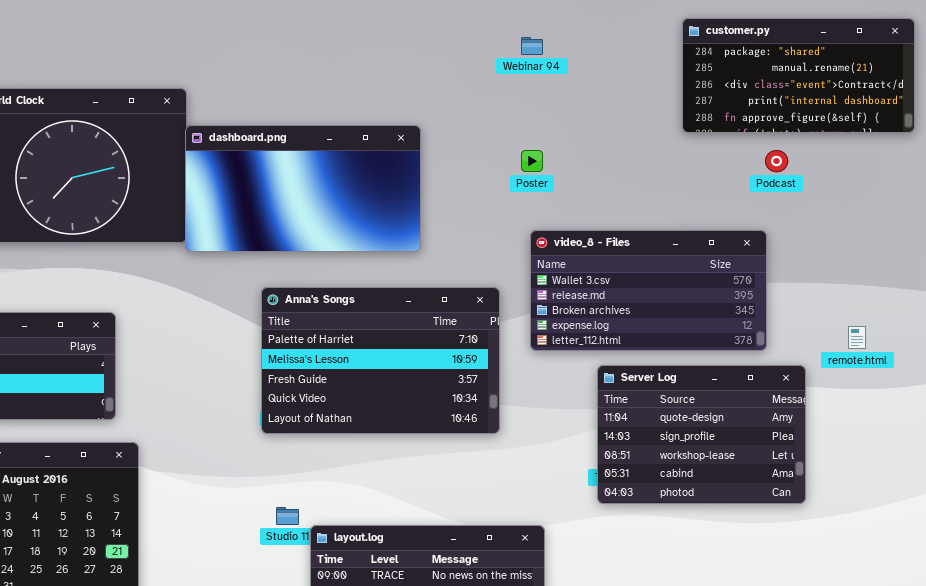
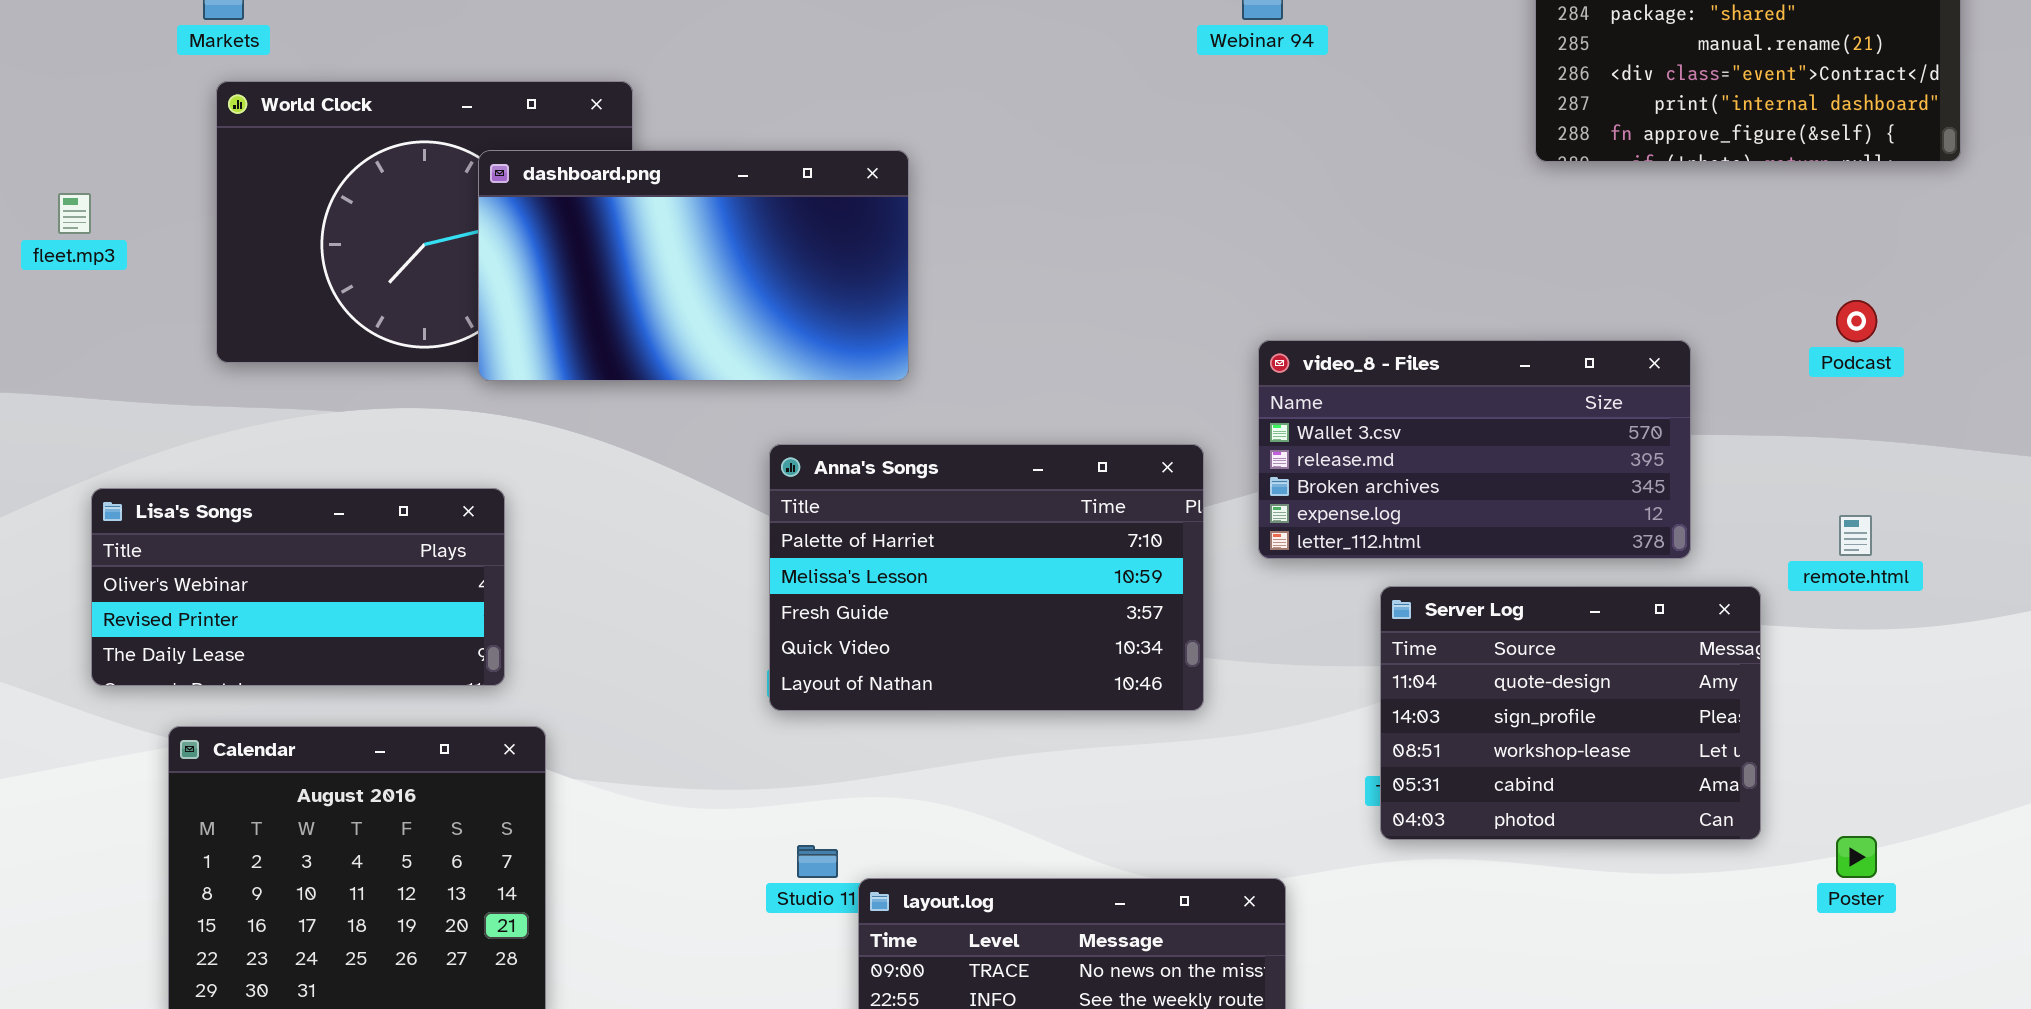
dashboard.png: [185,125,421,252] -> [478,150,909,381], moved
Poster: [521,150,543,172] -> [1836,836,1877,878], moved
Podcast: [765,150,788,172] -> [1836,300,1877,342], moved

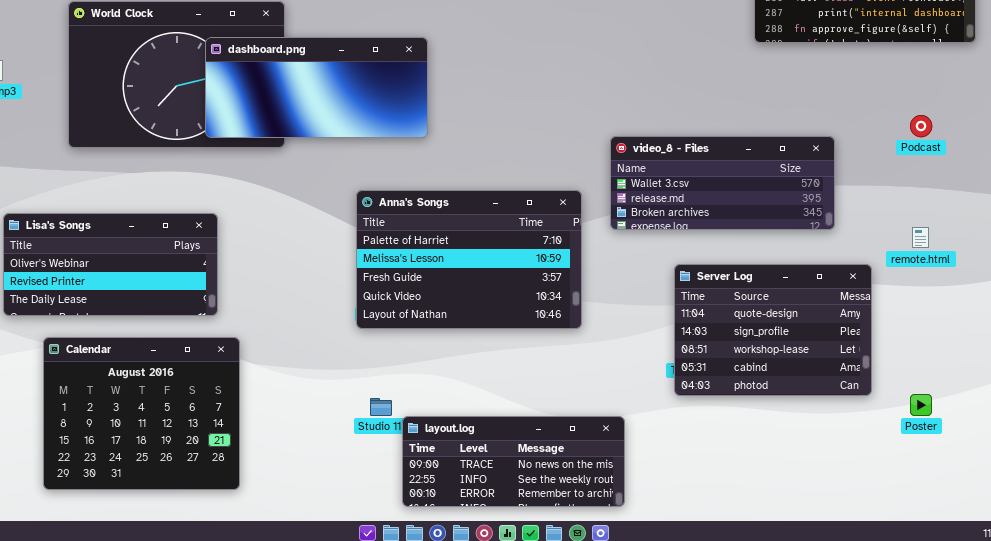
dashboard.png: [478,150,909,381] -> [205,37,428,138], resized
video_8 - Files: [1258,340,1691,559] -> [610,136,835,230], resized

